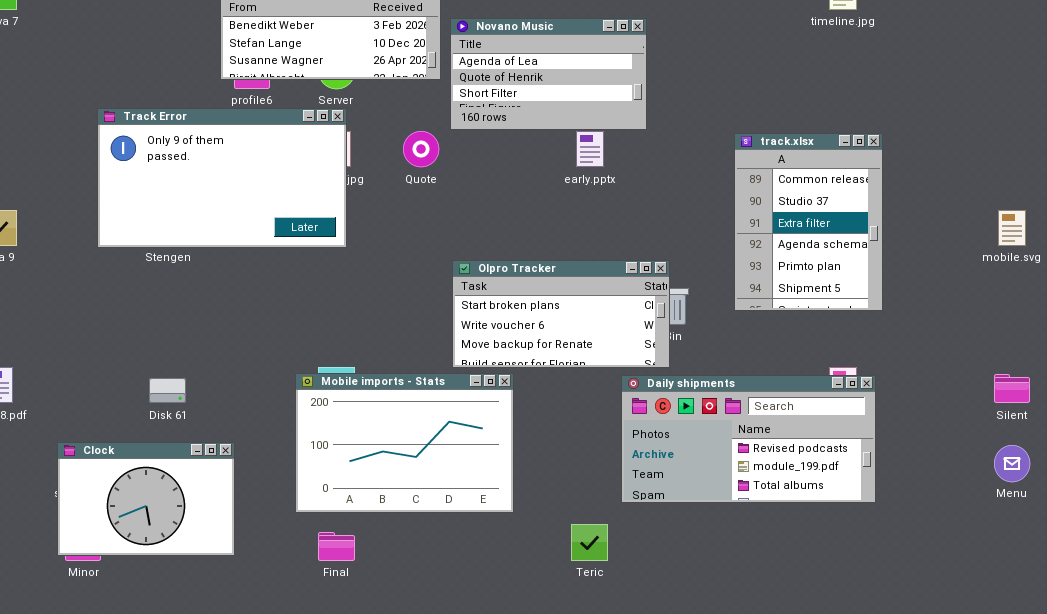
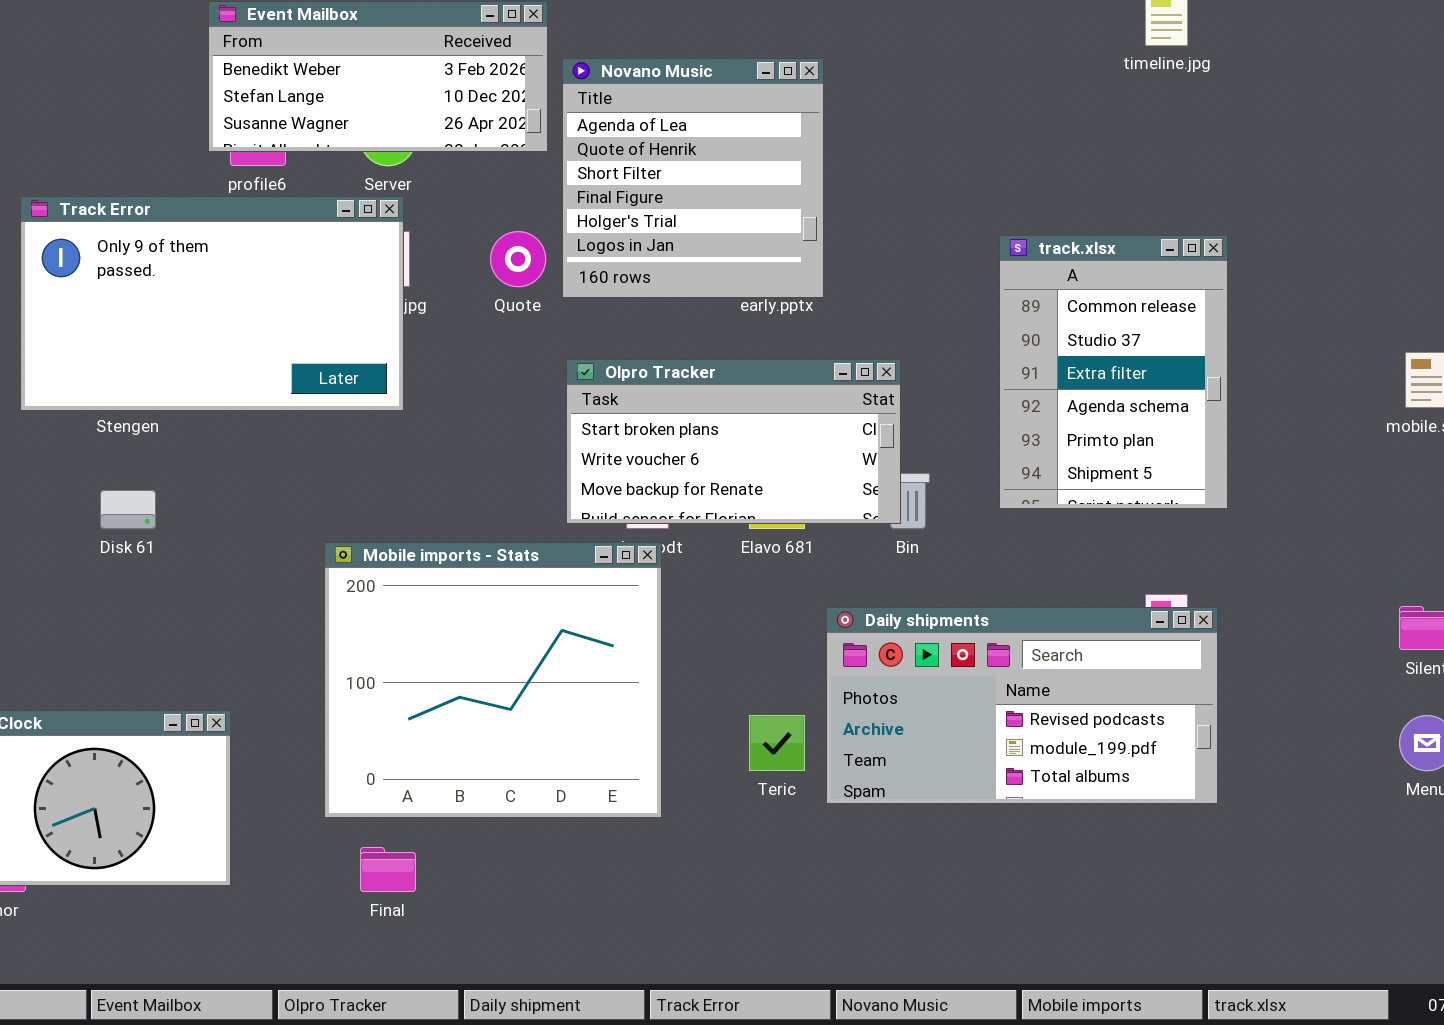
Novano Music: [450,18,647,130] -> [562,58,824,298], resized
Olpro Tracker: [452,260,670,368] -> [566,359,901,524], moved
Mobile imports - Stats: [295,373,514,513] -> [324,542,662,818], resized
Disk 61: [149,378,186,403] -> [100,490,156,529], moved
Teric: [571,524,608,561] -> [749,715,805,771], moved

